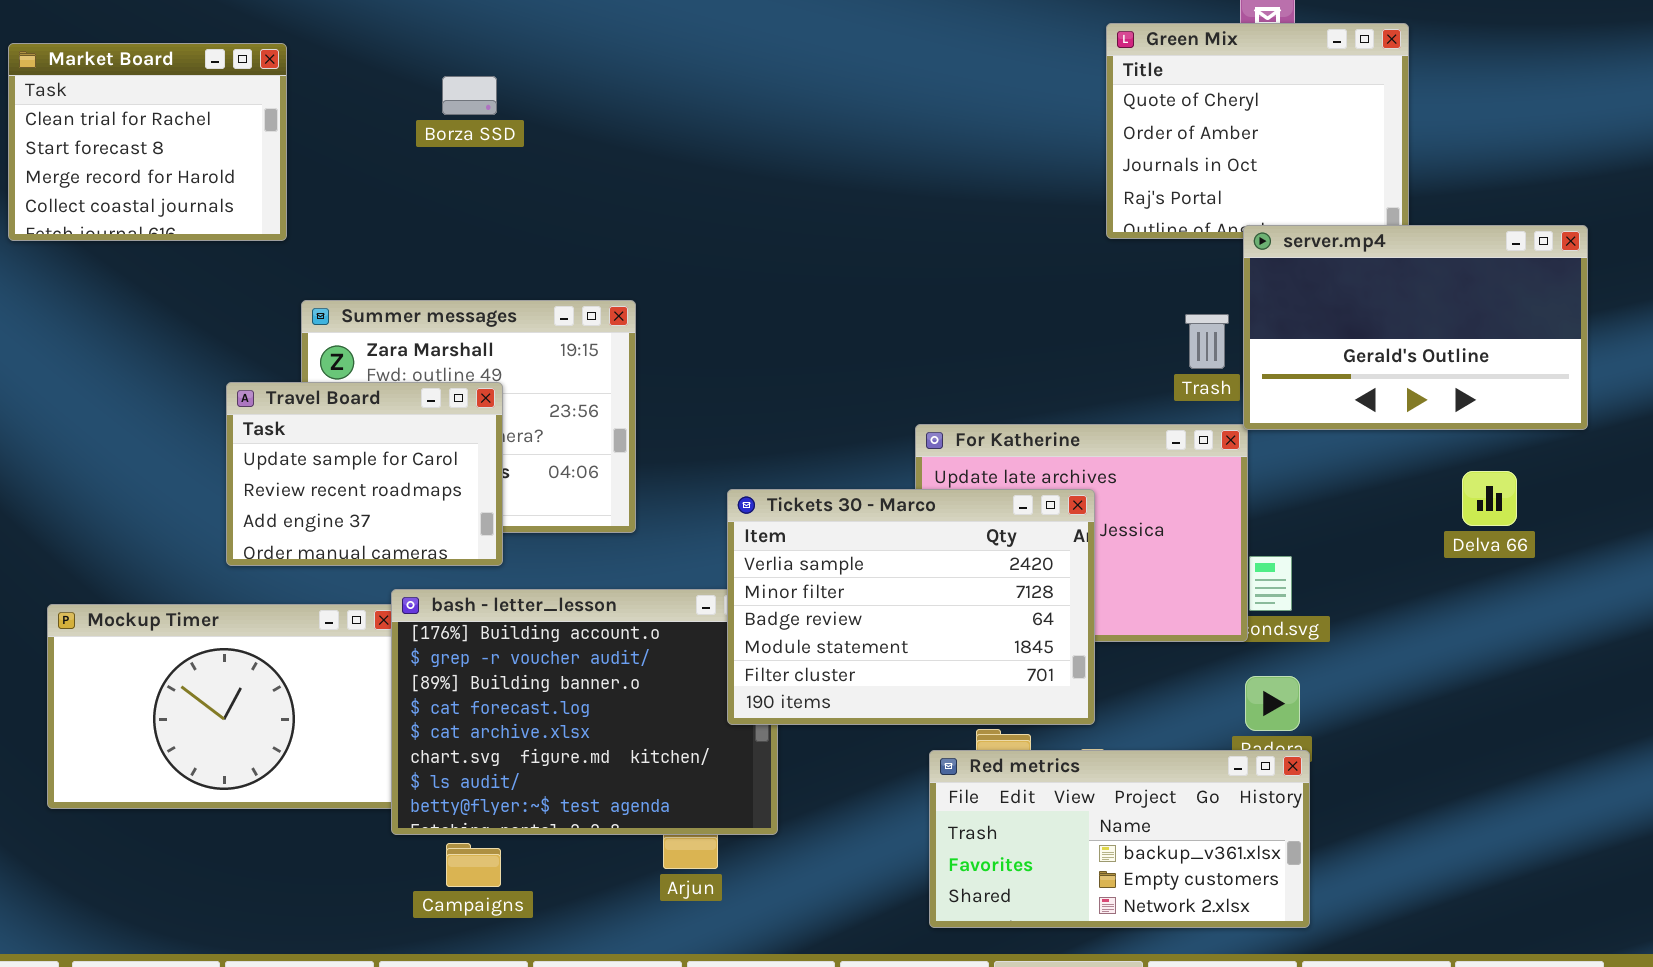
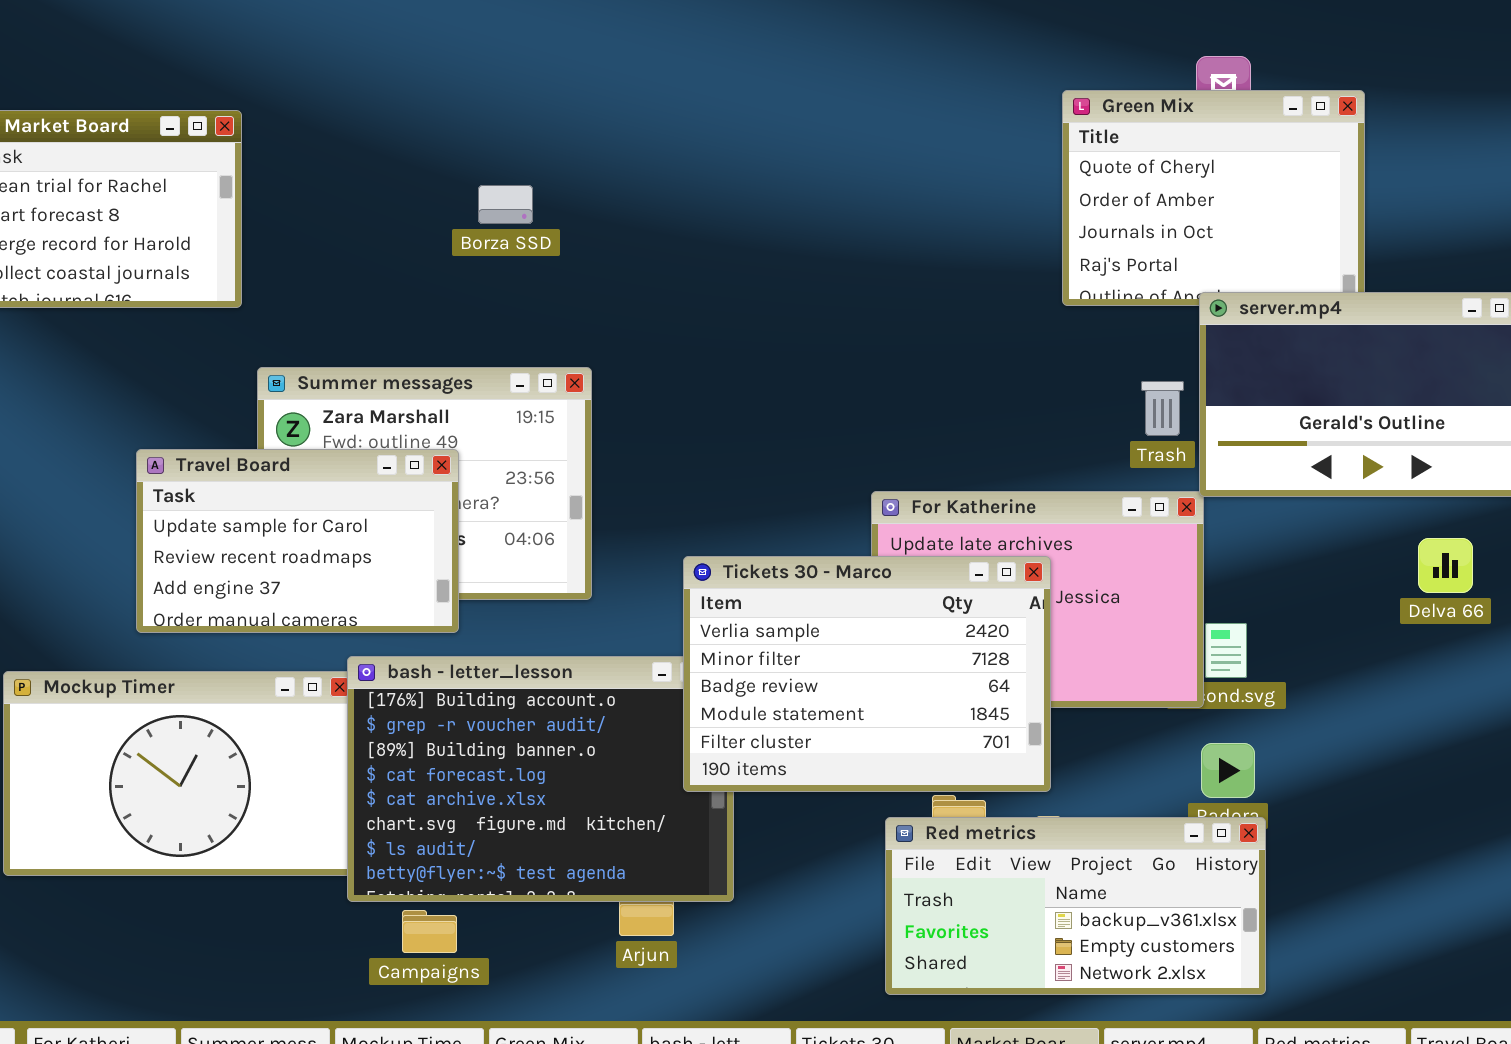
Borza SSD: [442,76,497,115] -> [478,185,533,224], moved
Travel Board: [226,382,503,566] -> [136,449,459,633], resized

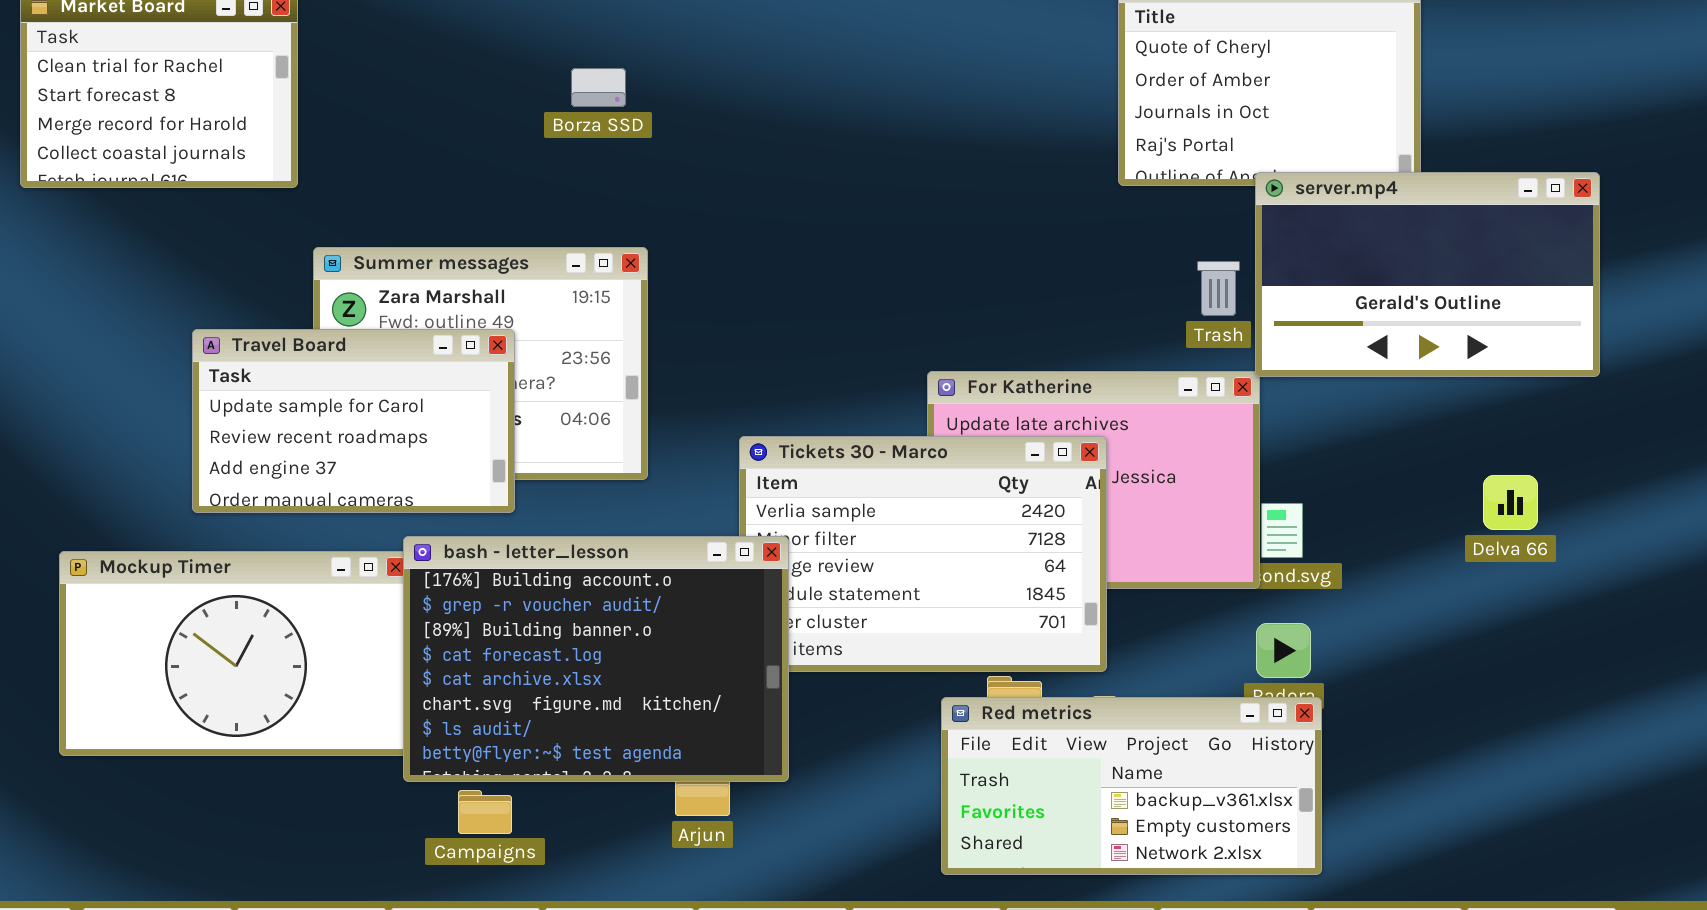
Borza SSD: [478,185,533,224] -> [571,68,626,107], moved
Delva 66: [1418,538,1473,593] -> [1483,475,1538,530], moved
bash - letter_lesson: [347,656,734,902] -> [403,536,789,782], raised

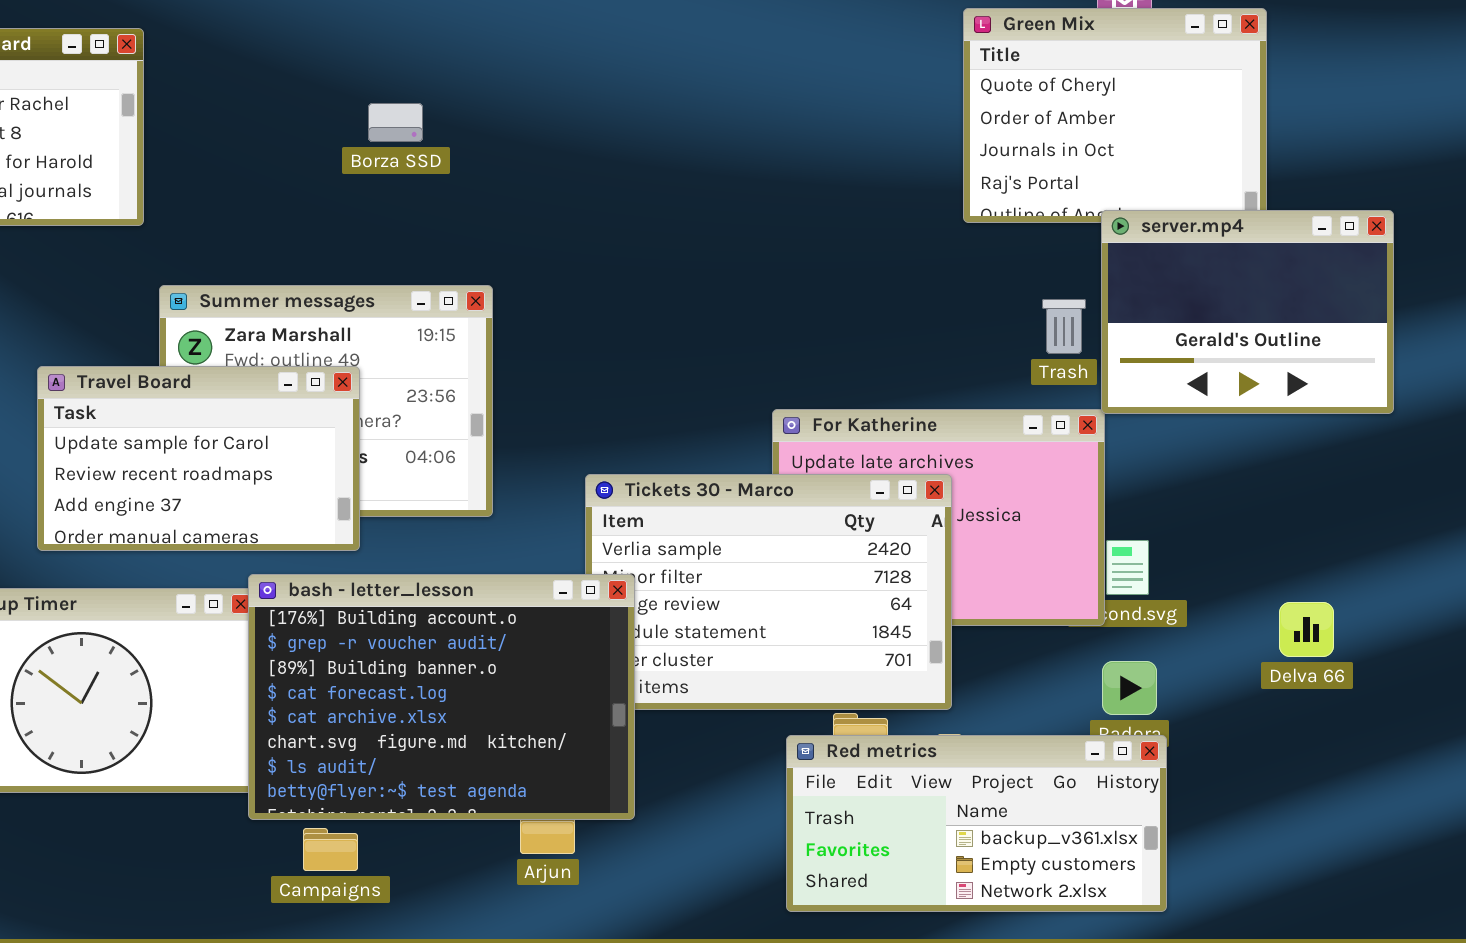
Borza SSD: [571,68,626,107] -> [368,103,423,142], moved
server.mp4: [1255,172,1600,377] -> [1101,210,1394,414], resized
Delva 66: [1483,475,1538,530] -> [1279,602,1334,657], moved

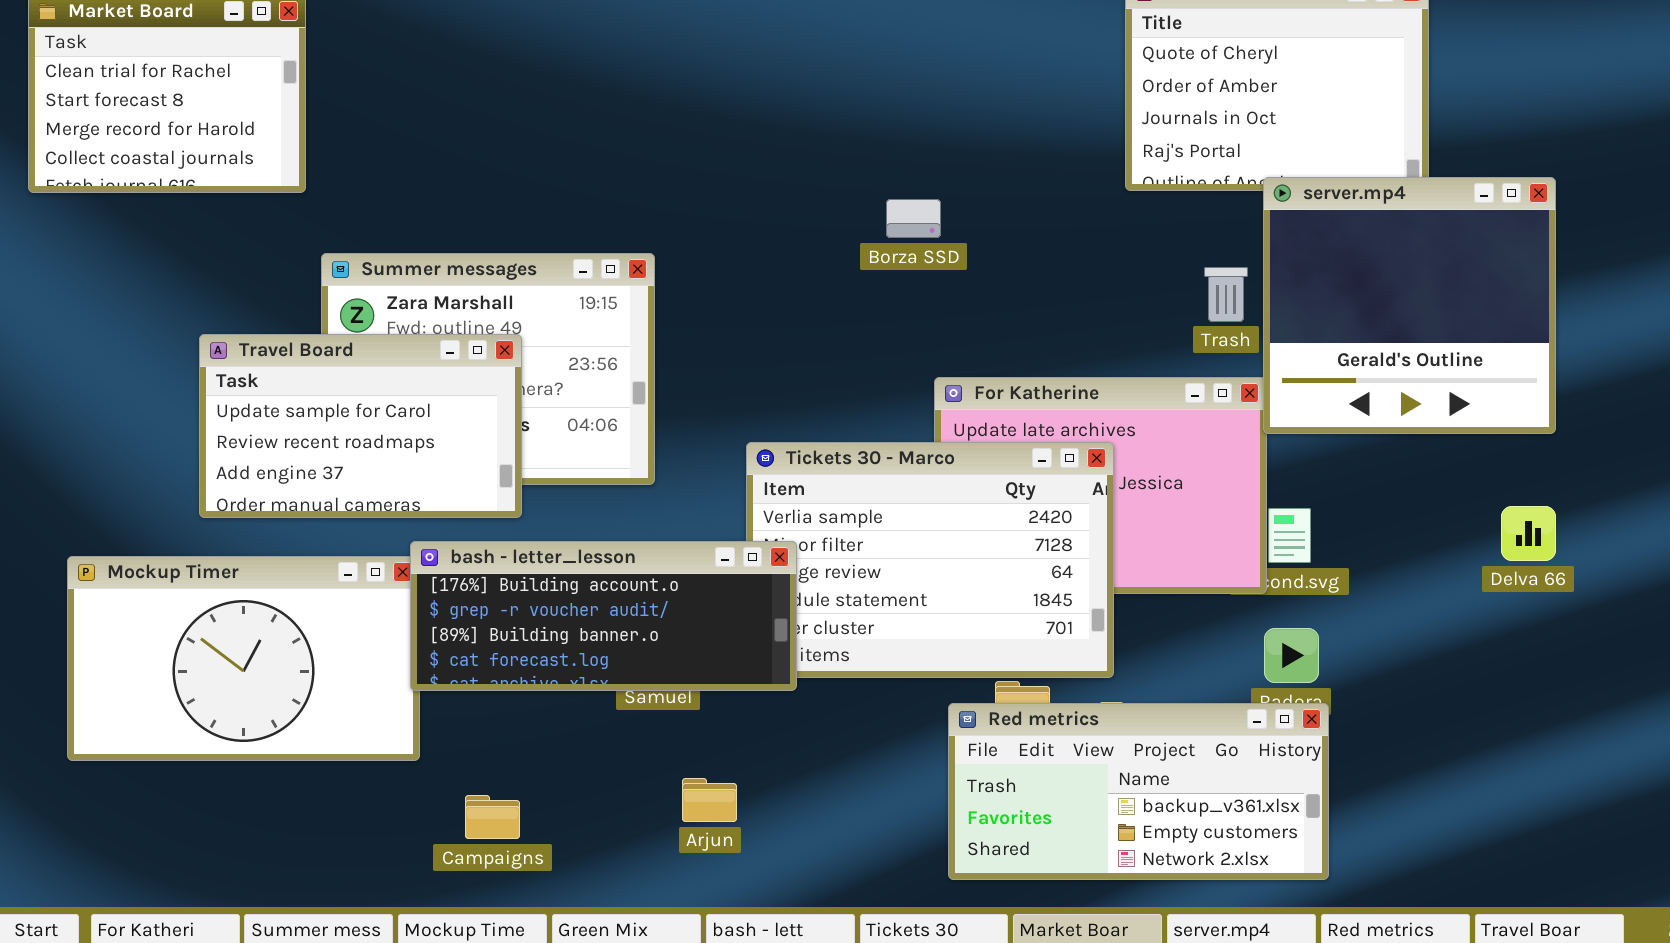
Borza SSD: [368,103,423,142] -> [886,199,941,238], moved
server.mp4: [1101,210,1394,414] -> [1263,177,1556,434], resized
bash - letter_lesson: [248,574,635,820] -> [410,541,797,691], resized
Delva 66: [1279,602,1334,657] -> [1501,506,1556,561], moved

